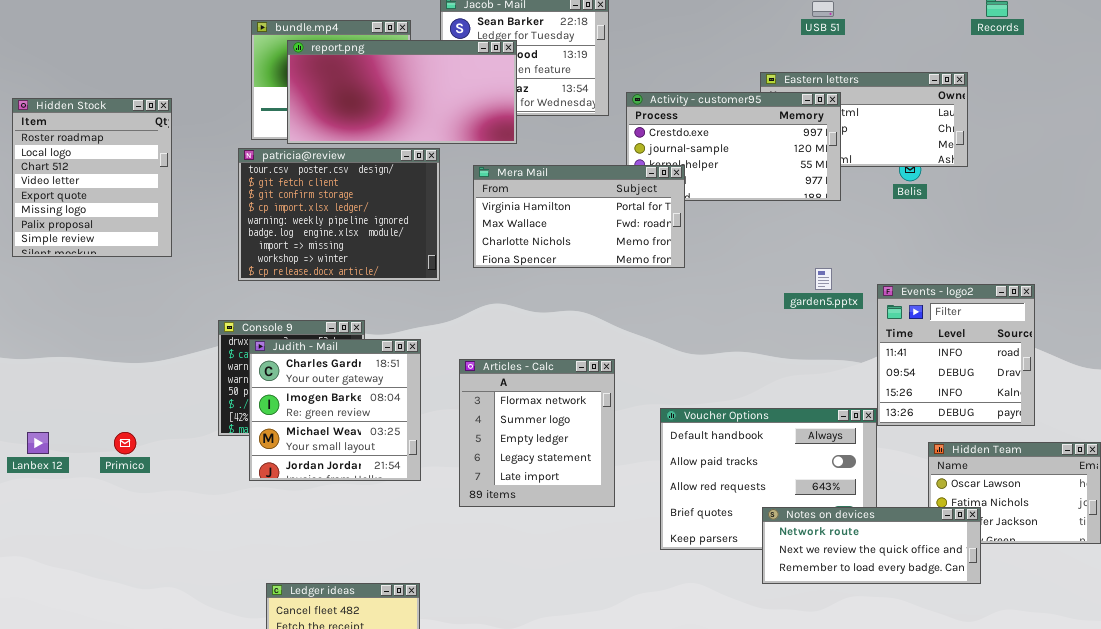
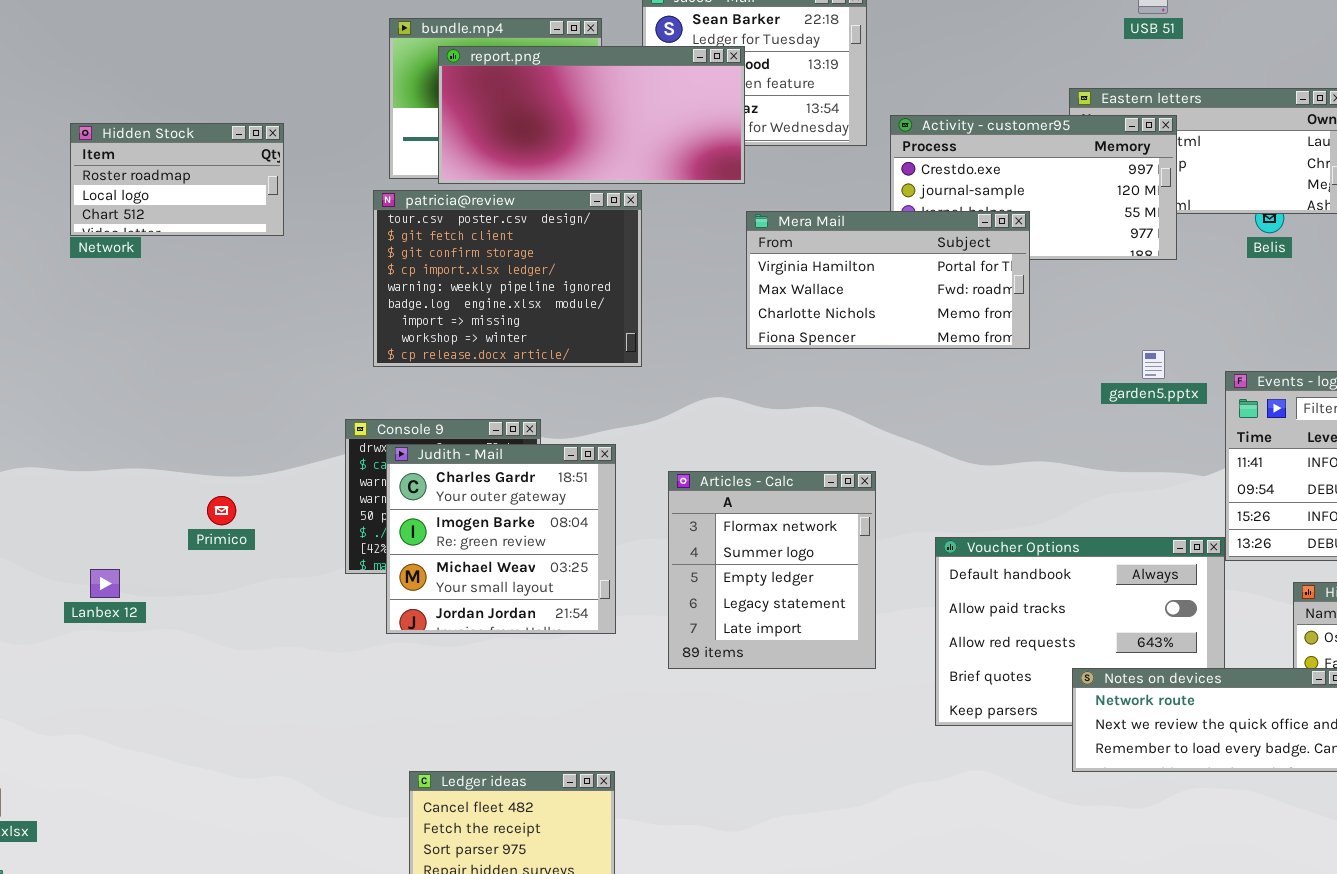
Hidden Stock: [12,98,172,257] -> [70,123,284,236], resized
Mera Mail: [473,165,685,268] -> [746,211,1030,349], moved
Primico: [114,432,136,454] -> [207,496,236,525], moved

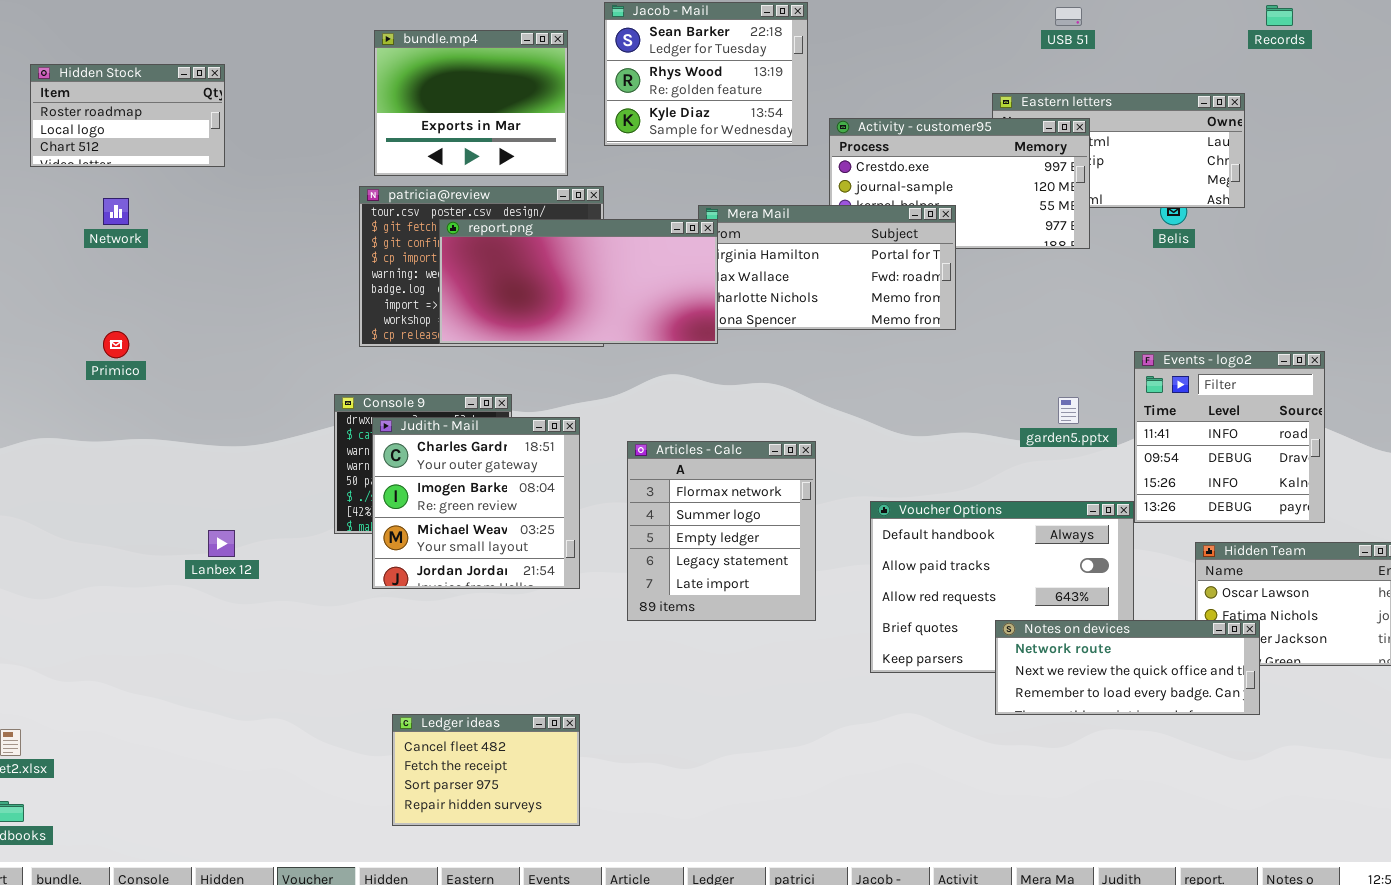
report.png: [438,46,745,184] -> [439,219,718,344], moved
Hidden Stock: [70,123,284,236] -> [30,64,225,167], moved
garden5.pptx: [1142,350,1165,379] -> [1058,397,1079,424], moved
Primico: [207,496,236,525] -> [103,331,129,358], moved
Lanbex 12: [90,569,120,598] -> [208,530,235,557], moved

